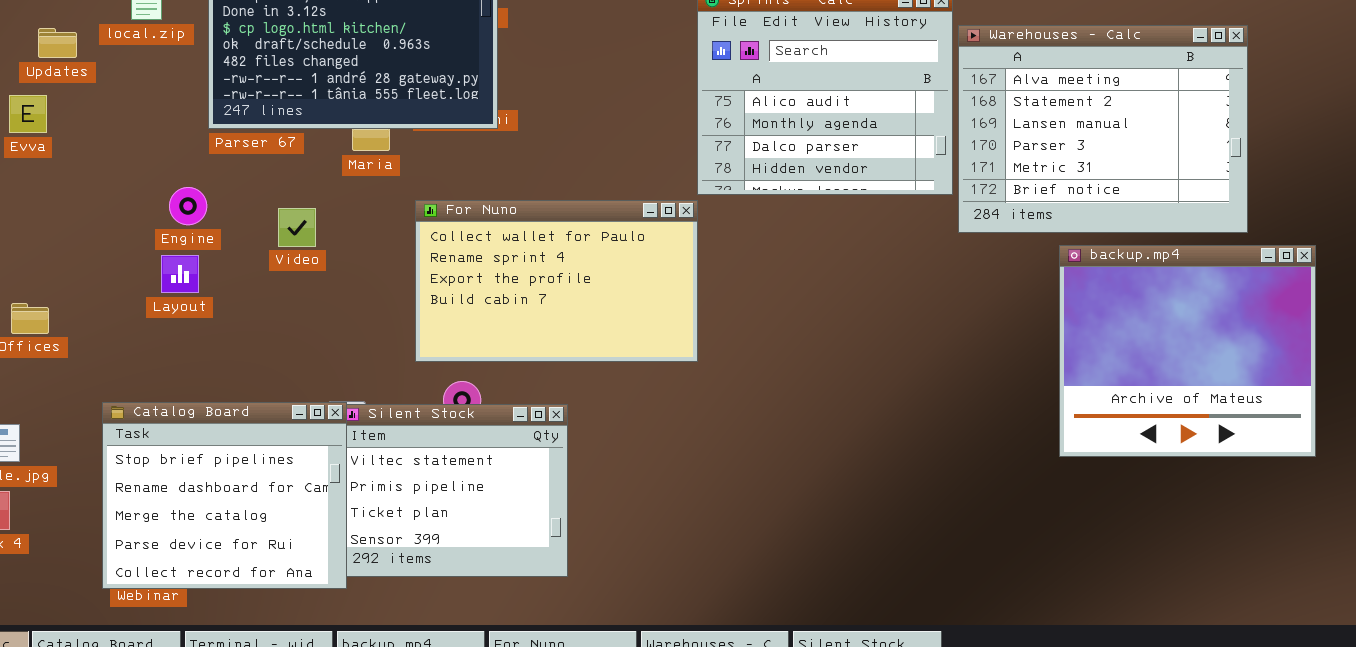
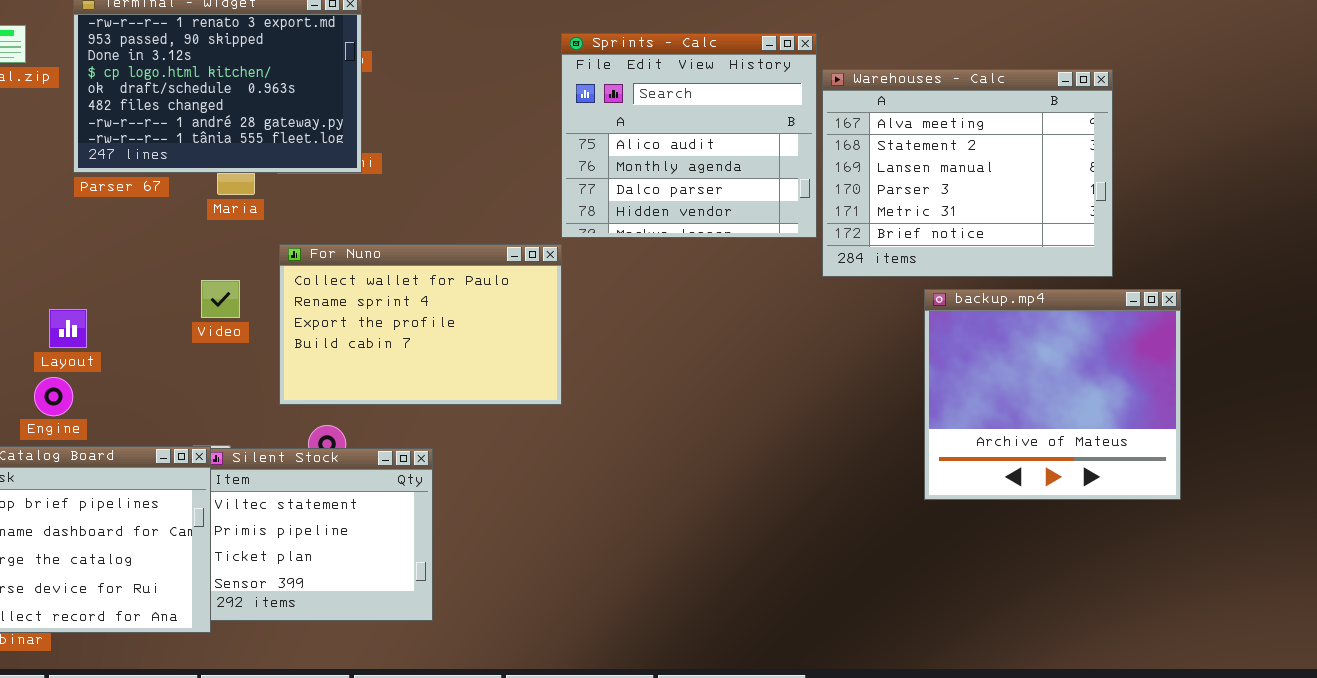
Engine: [169,187,207,225] -> [34,377,73,416], moved
Video: [278,208,316,247] -> [201,280,240,318], moved
Layout: [161,255,199,293] -> [49,309,87,348], moved

